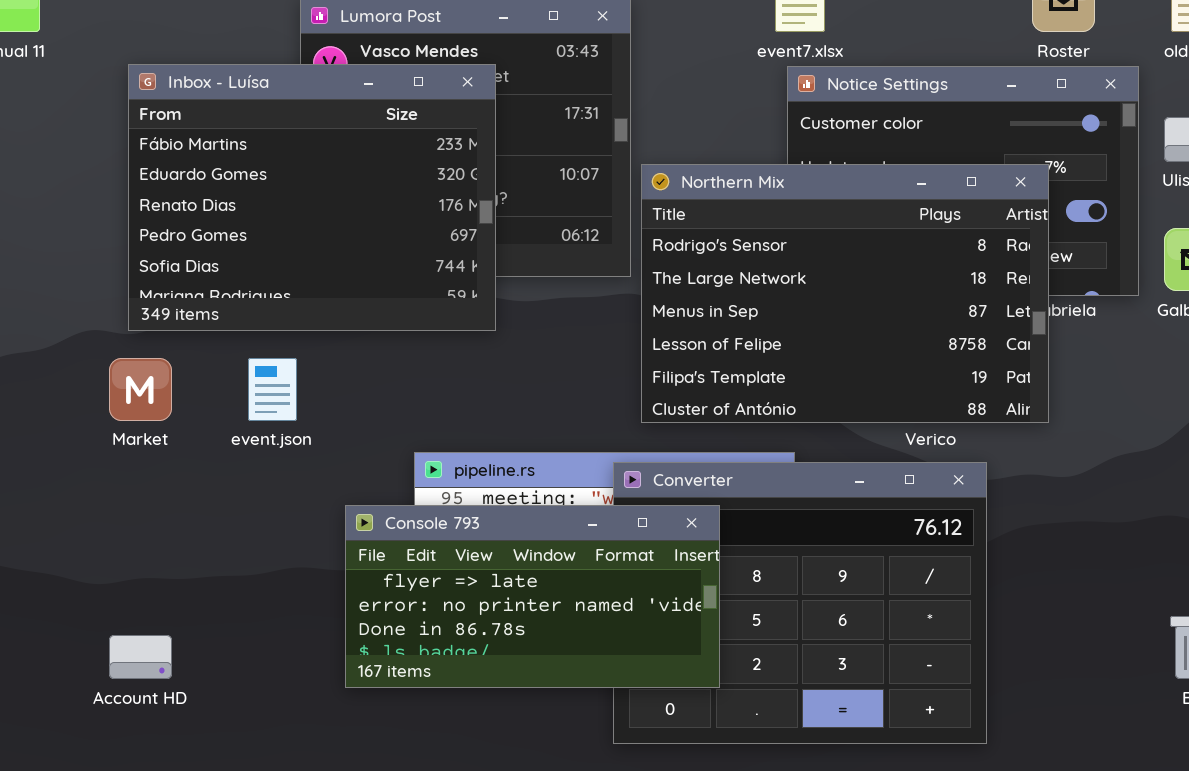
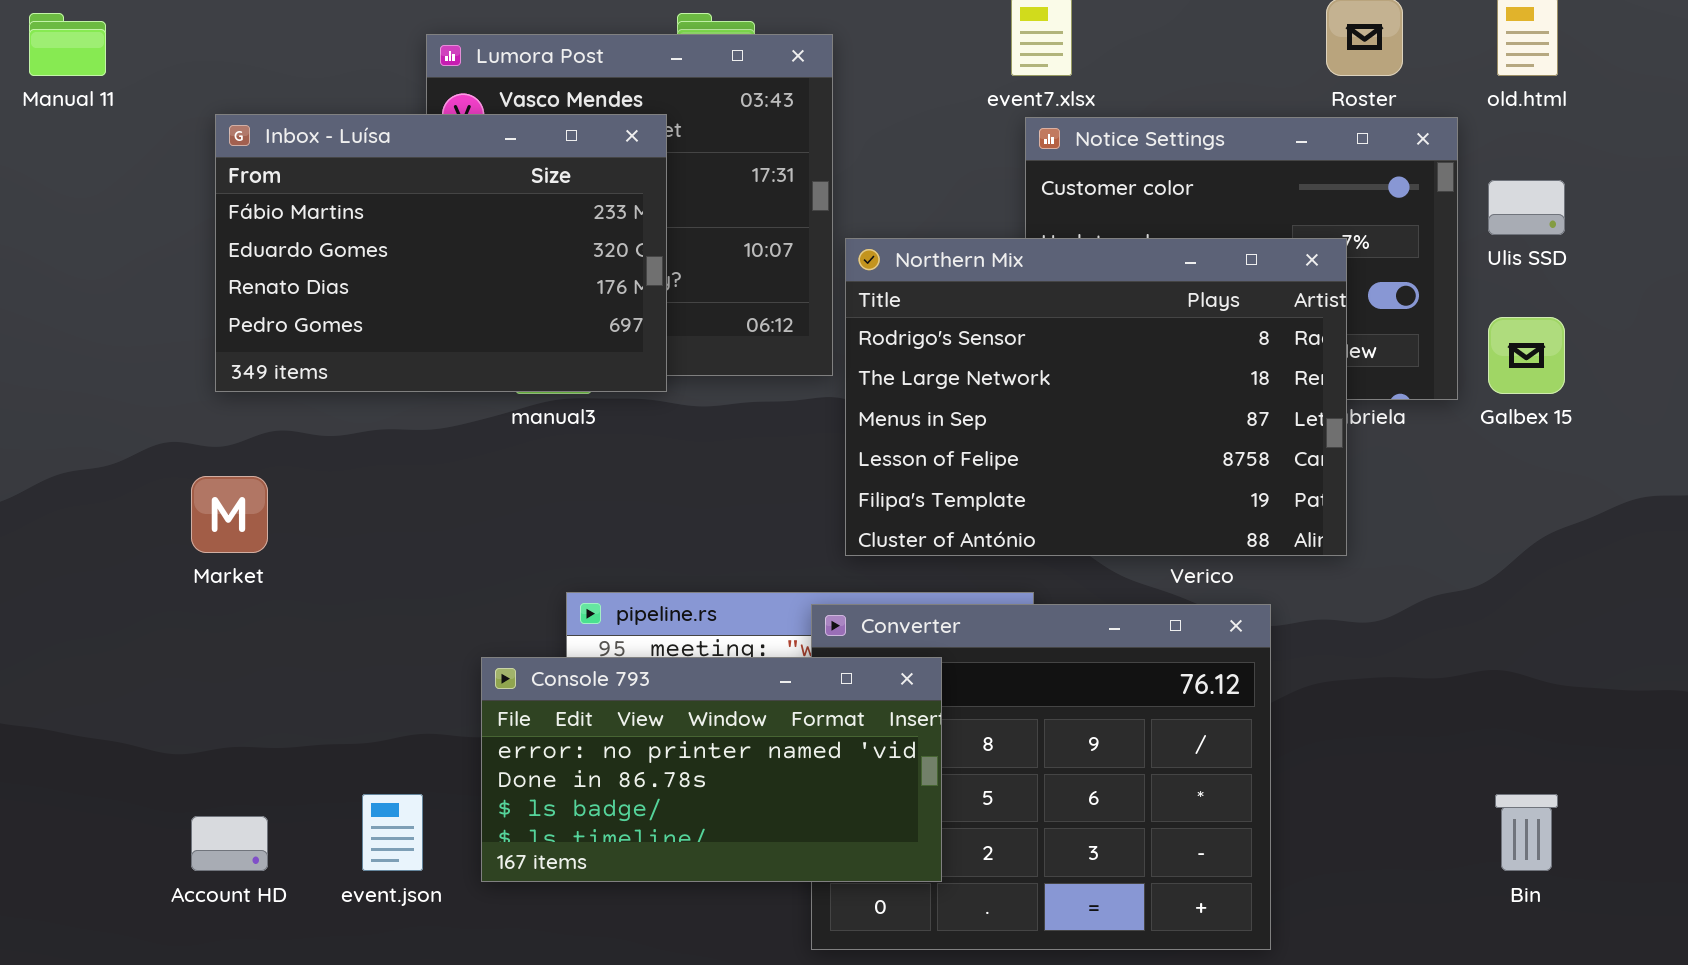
Inbox - Luísa: [128,64,496,331] -> [215,114,667,392], resized
event.json: [248,358,297,421] -> [362,794,423,871], moved
Console 793: [345,505,720,688] -> [481,657,942,882], scrolled down 1 row

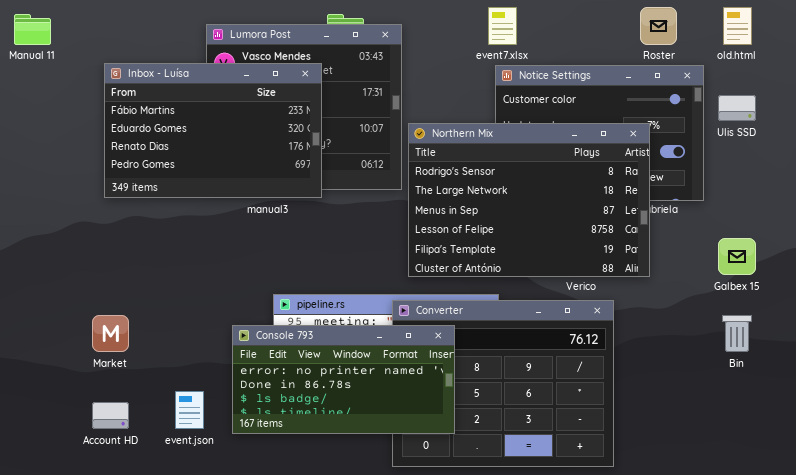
Galbex 15: [1488,317,1565,394] -> [718,238,756,275], moved
Market: [191,476,268,553] -> [92,315,129,352], moved
Bin: [1495,794,1558,871] -> [722,315,752,352], moved

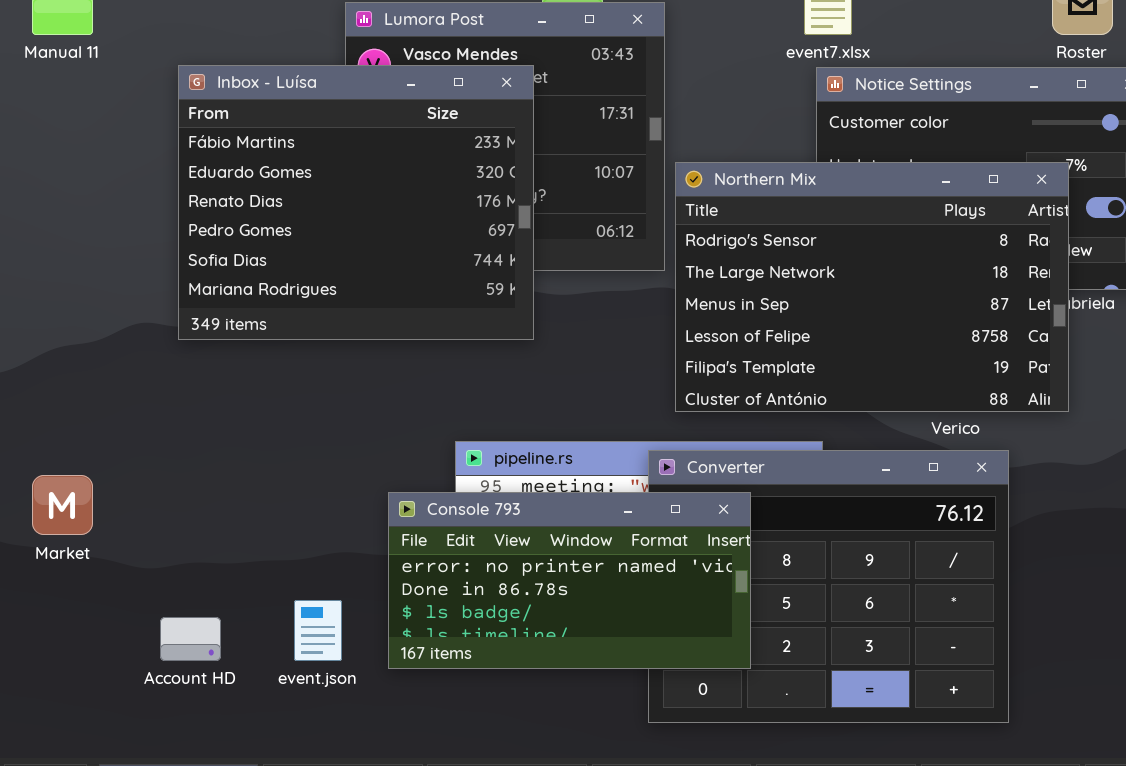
Inbox - Luísa: [104,63,322,198] -> [178,65,534,340], resized
Market: [92,315,129,352] -> [32,475,93,535], moved

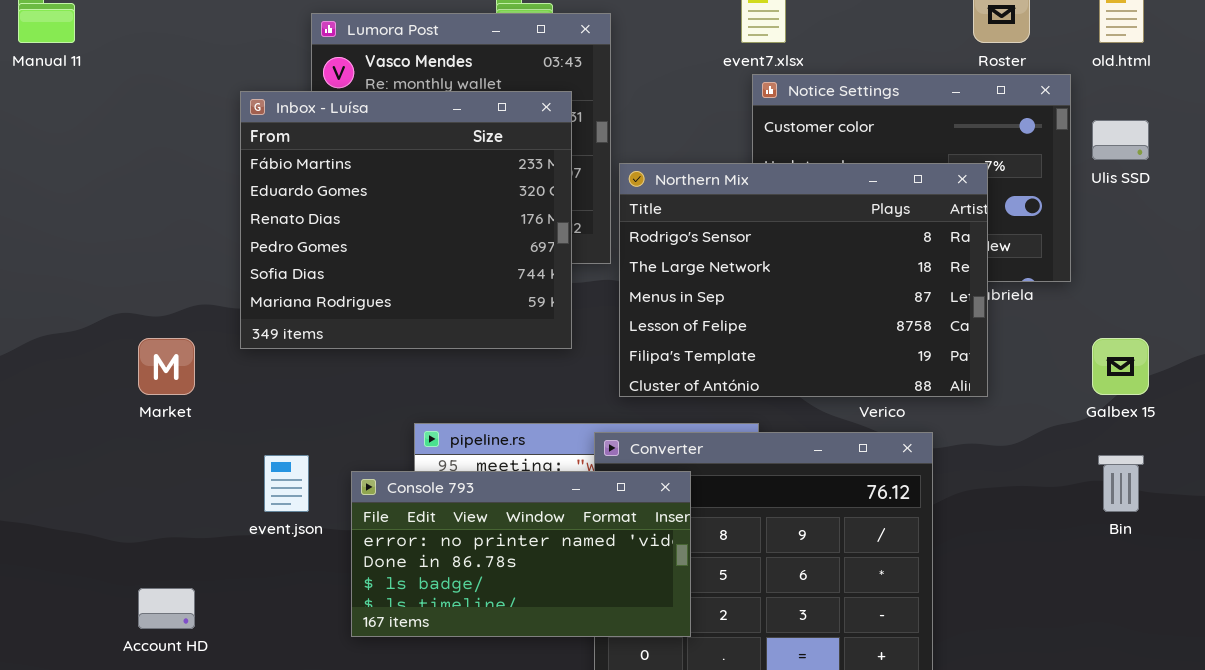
Inbox - Luísa: [178,65,534,340] -> [240,91,572,349], moved
Market: [32,475,93,535] -> [138,338,195,395], moved
event.json: [294,600,342,661] -> [264,455,309,512], moved

